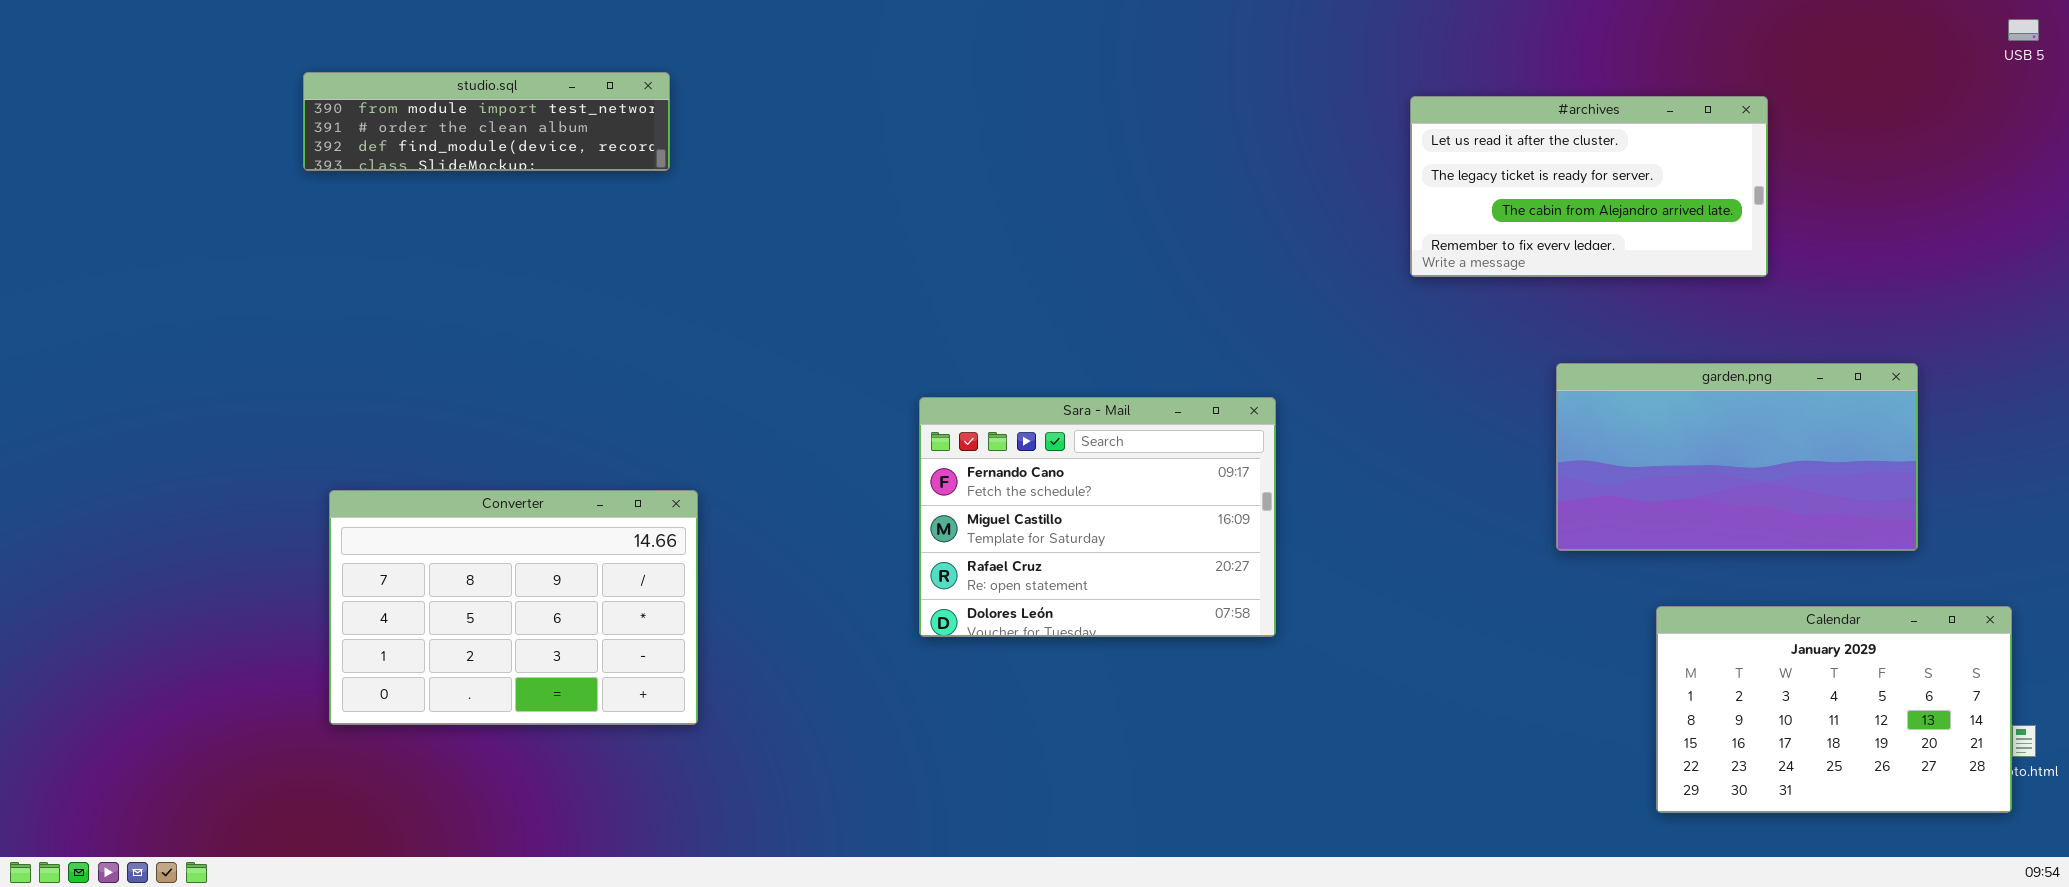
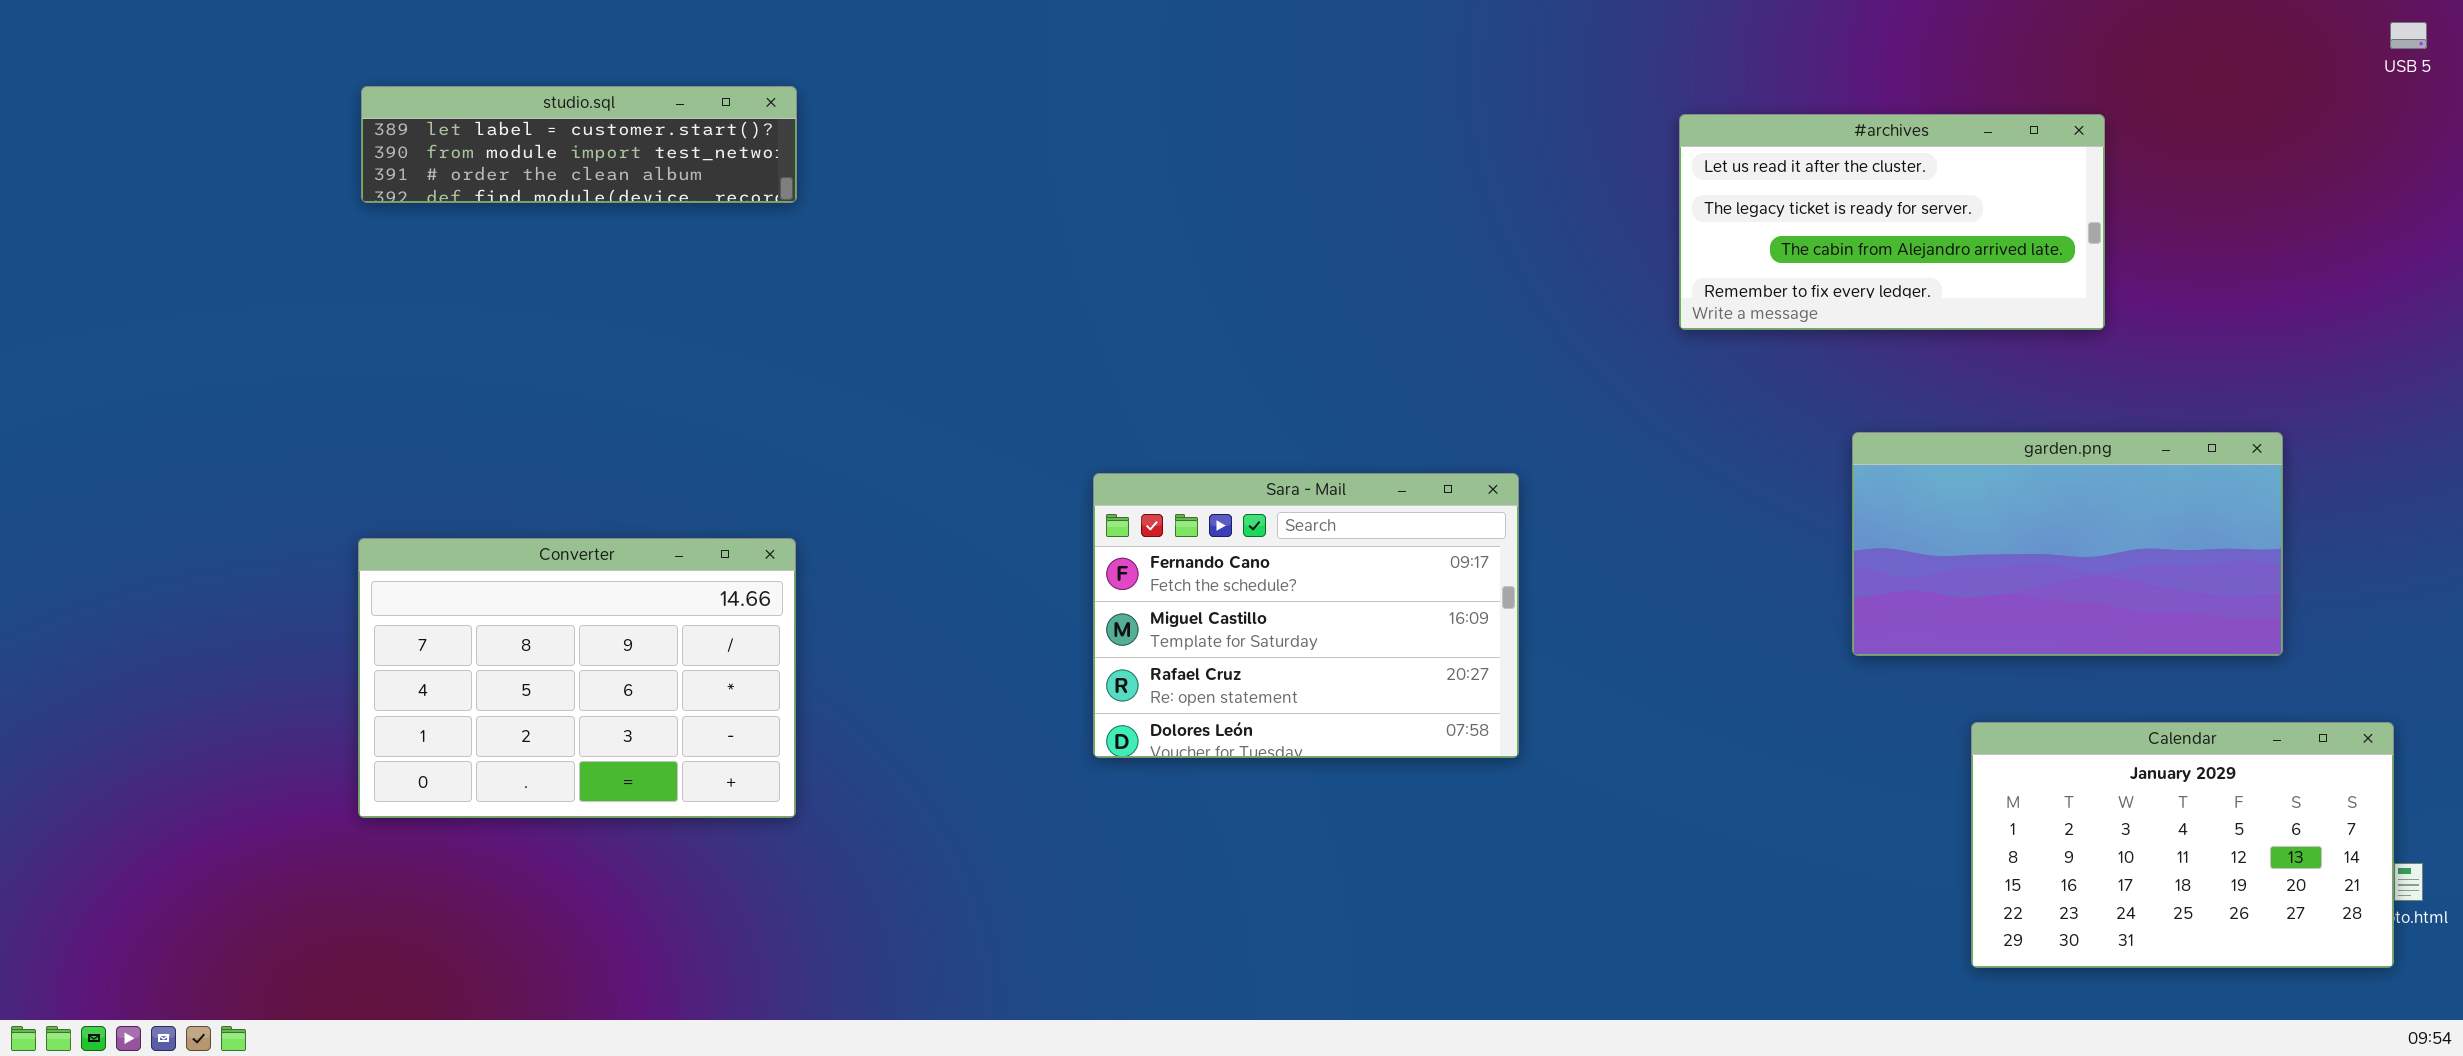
studio.sql: [303,72,670,171] -> [361,86,797,203], scrolled up 1 row
Converter: [329,490,698,725] -> [358,538,796,818], moved

